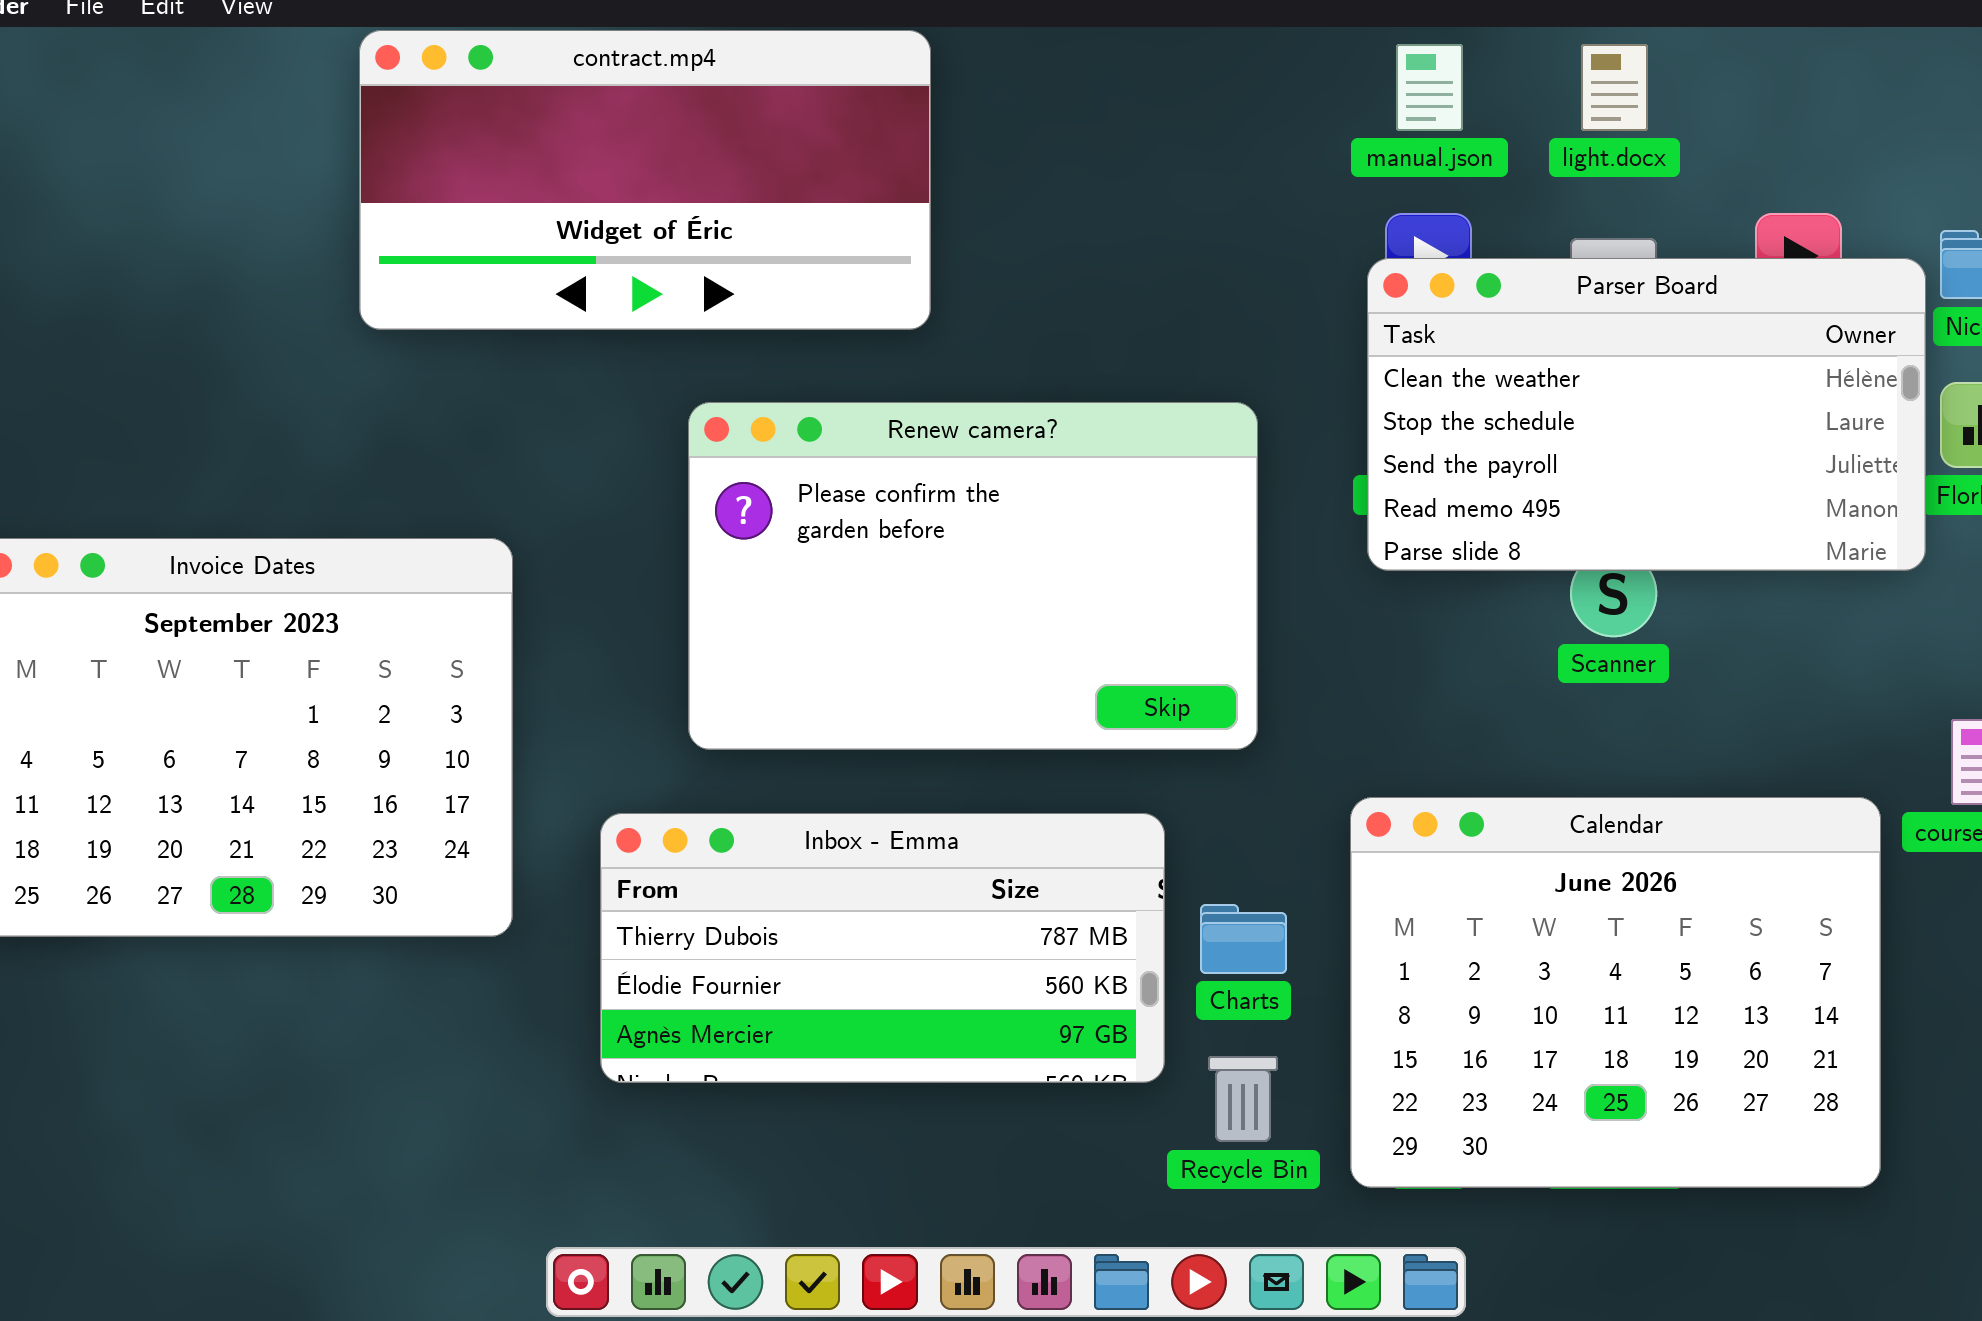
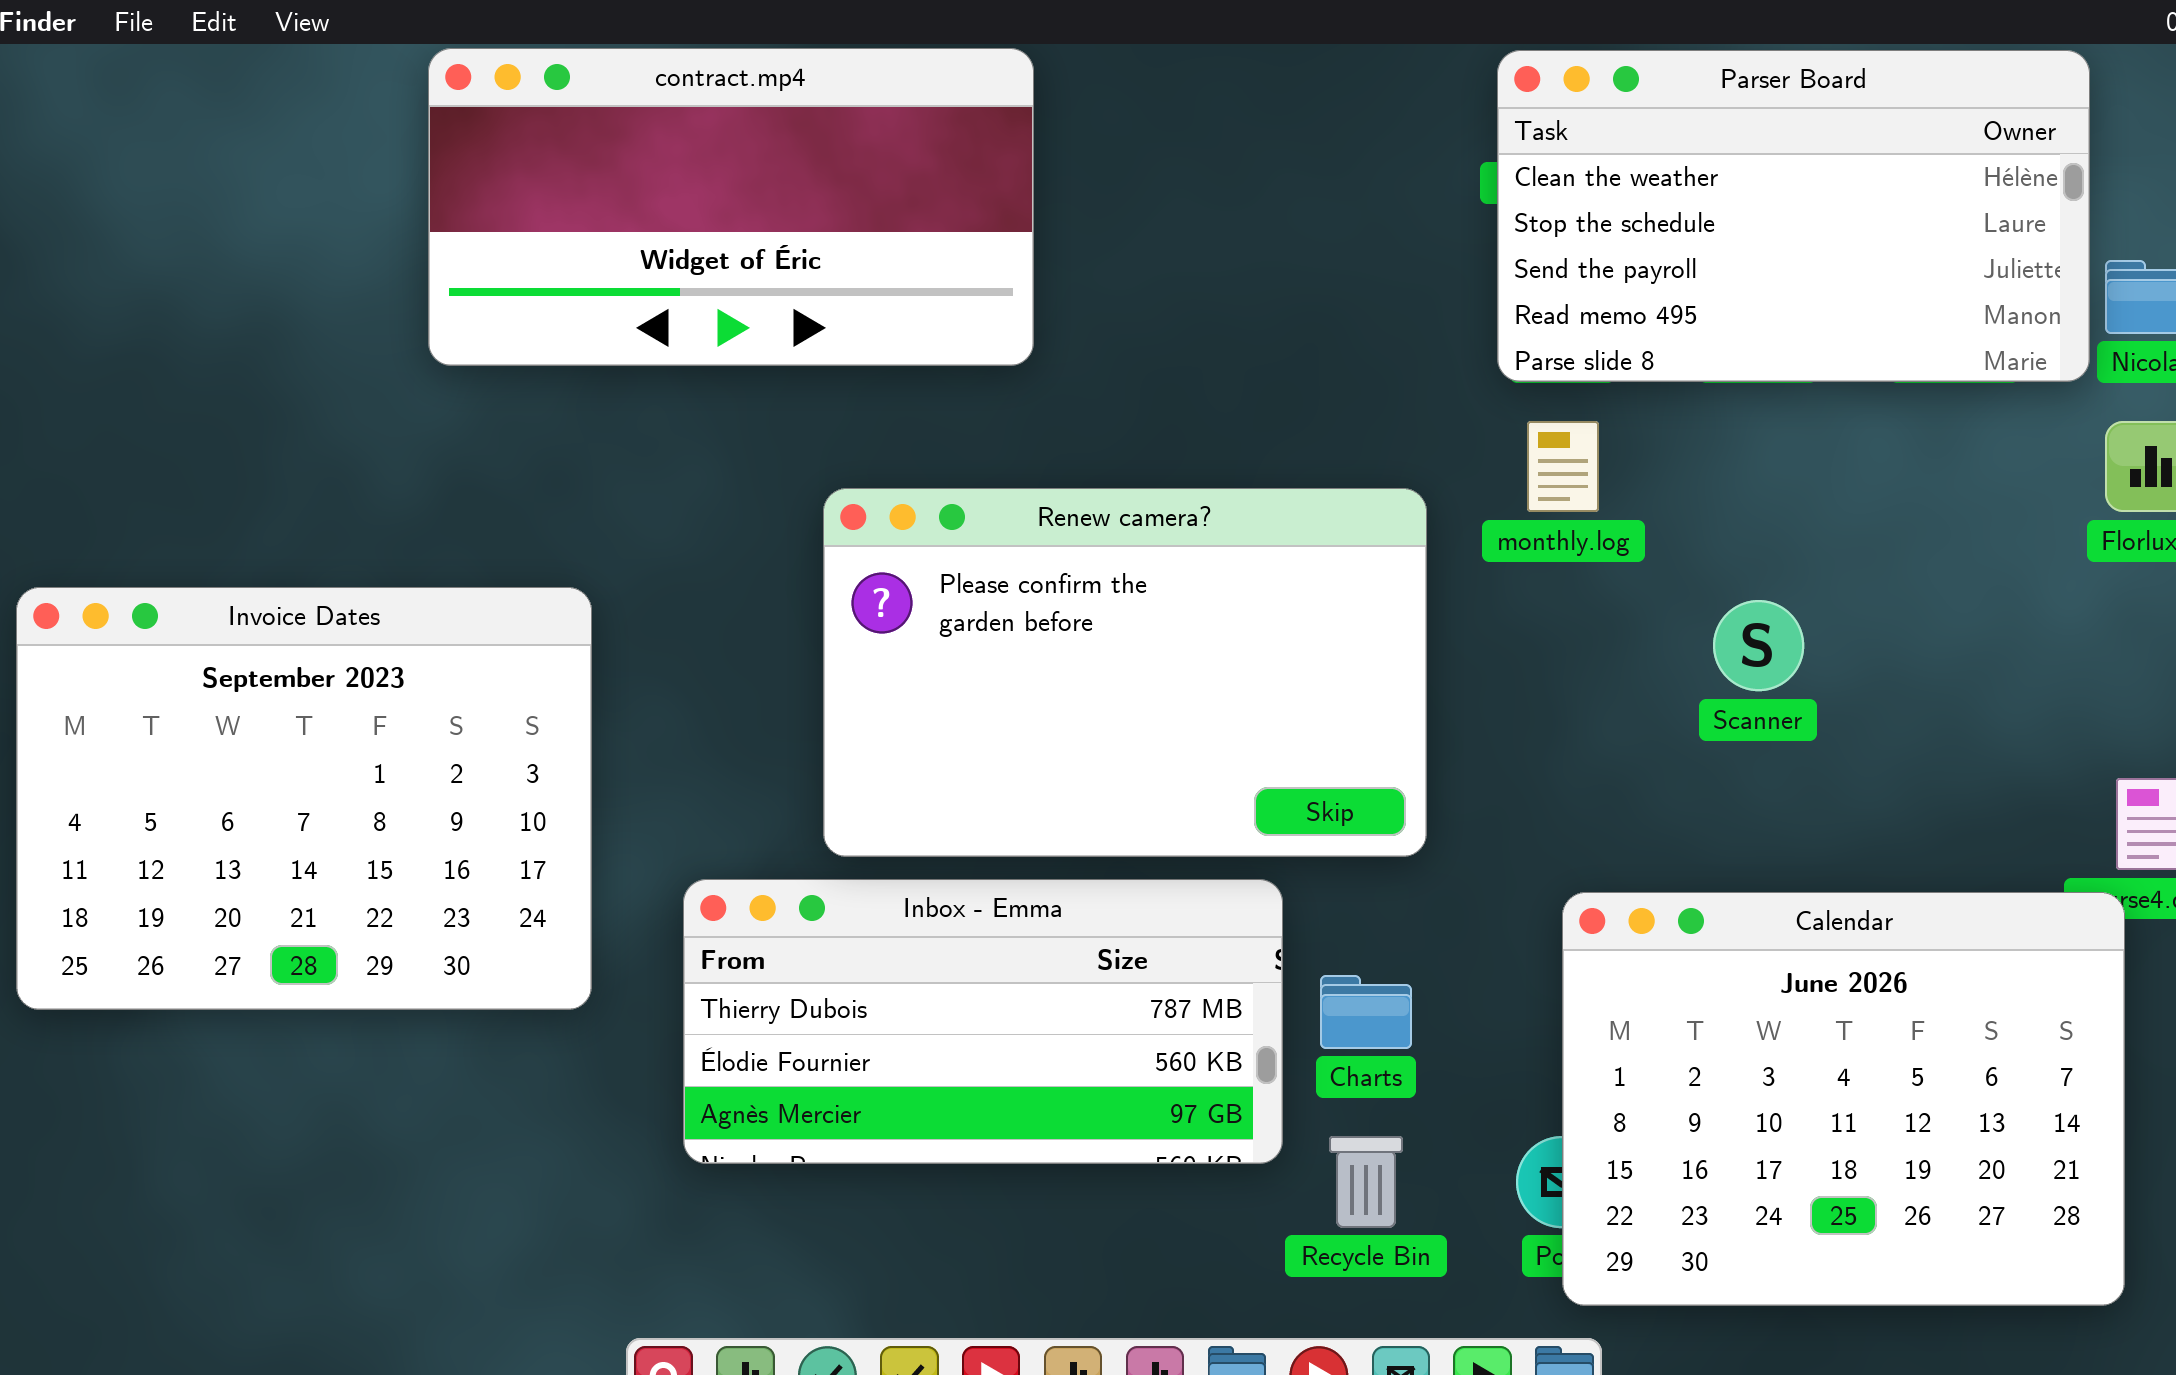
Parser Board: [1367,258,1926,571] -> [1497,50,2090,382], moved
Renew camera?: [688,402,1258,750] -> [823,488,1427,857], moved
Calendar: [1350,797,1881,1188] -> [1562,892,2125,1306], moved

